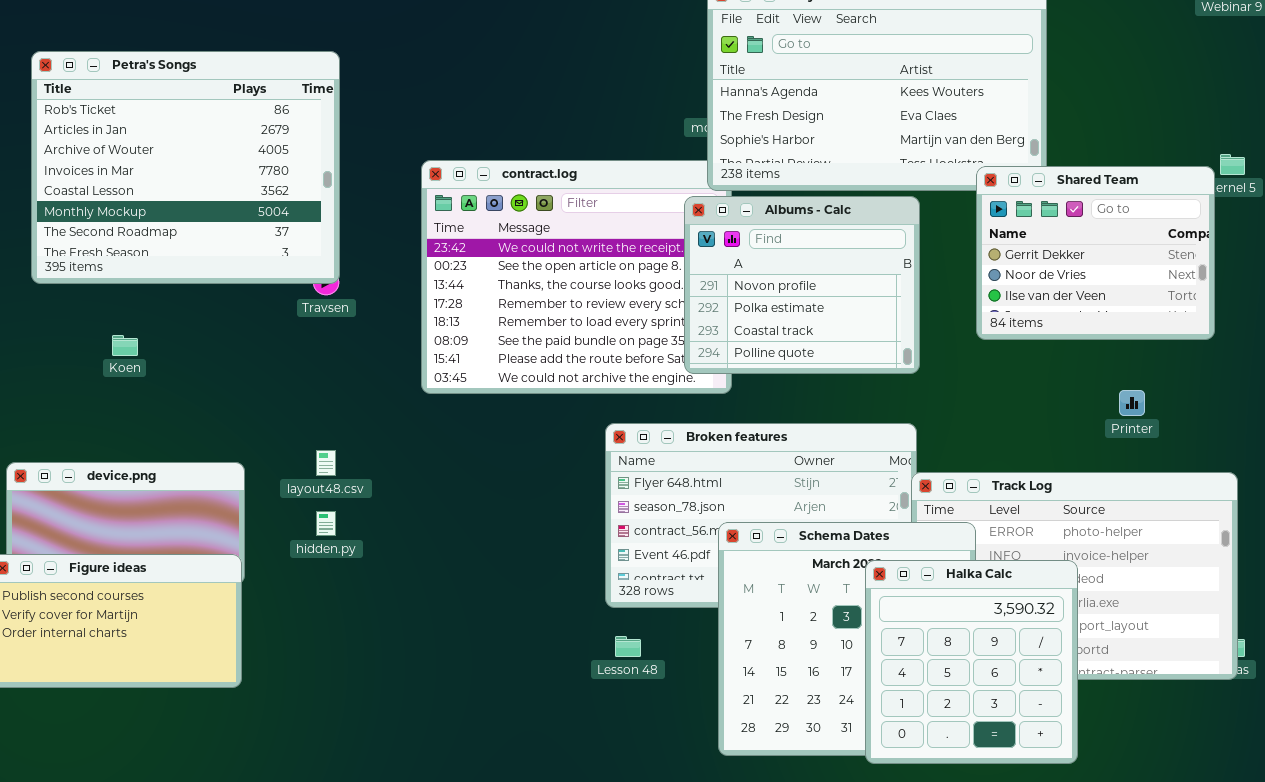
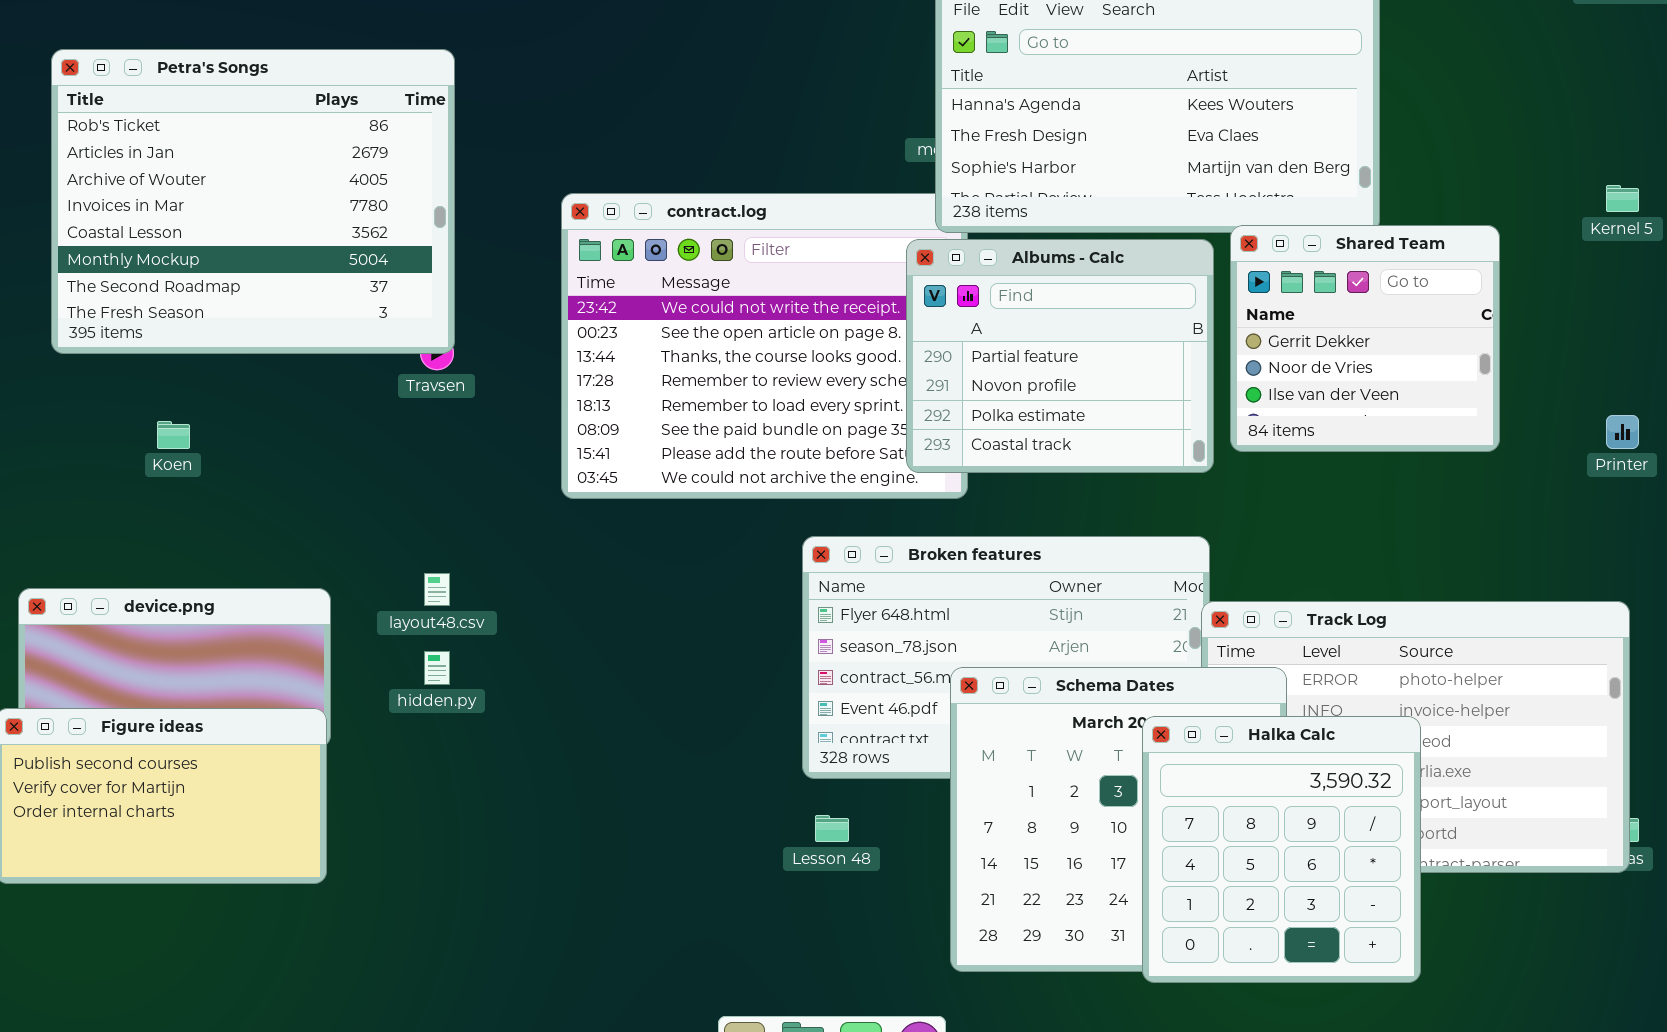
Shared Team: [976,166,1215,340] -> [1230,225,1500,452], moved, resized
Albums - Calc: [684,196,920,374] -> [906,239,1214,473], scrolled up 1 row
Printer: [1119,390,1145,416] -> [1606,415,1639,449], moved

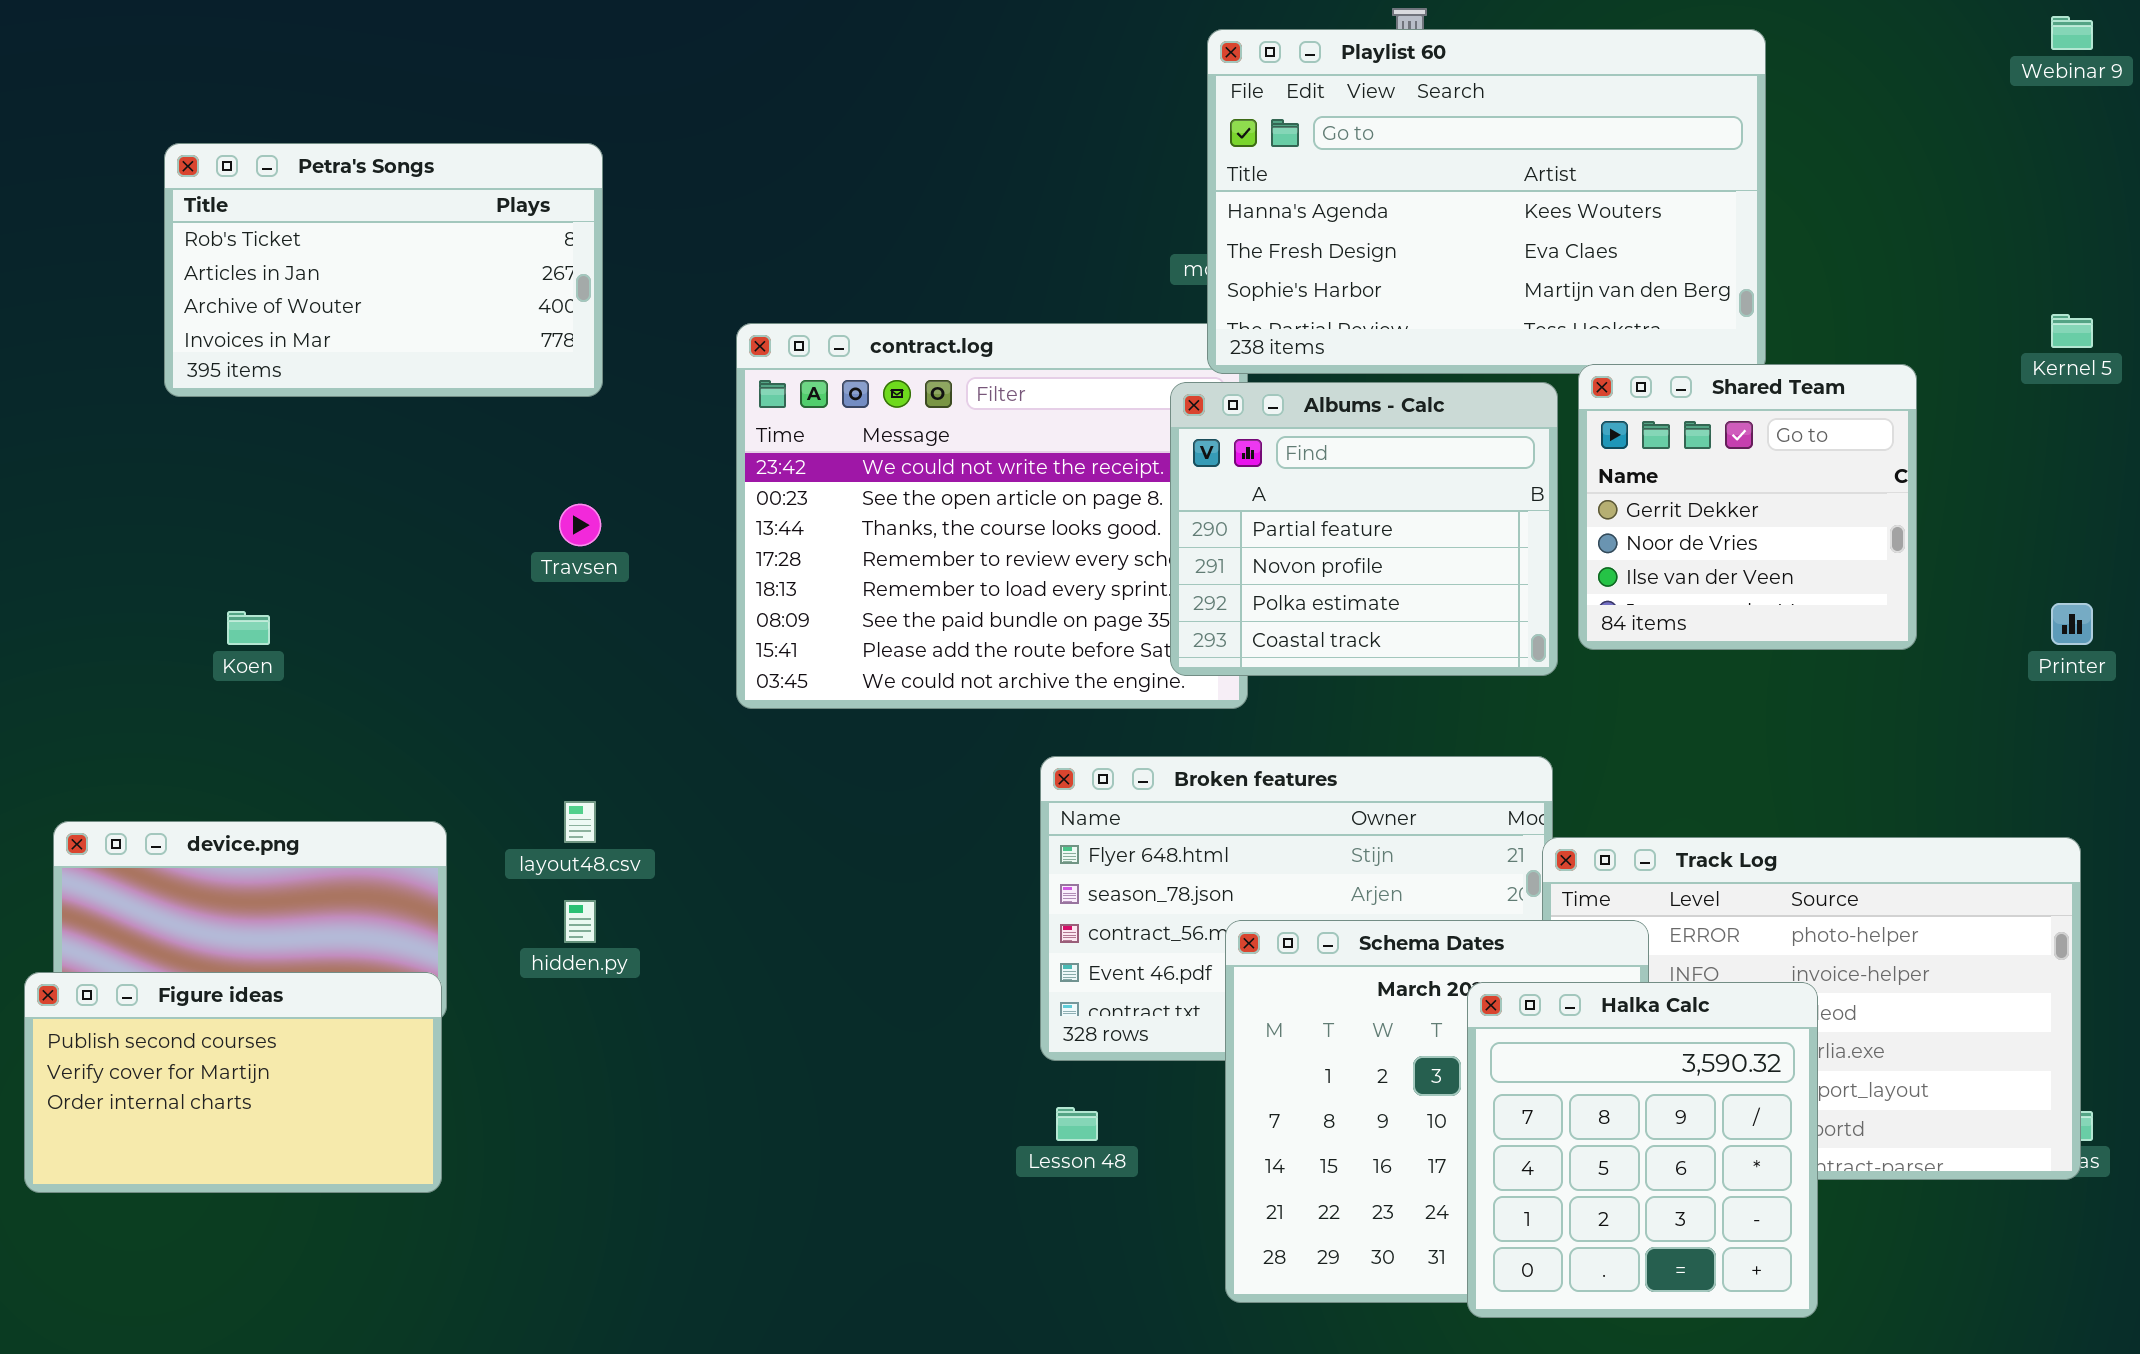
Petra's Songs: [51,49,455,354] -> [164,143,603,397], resized

